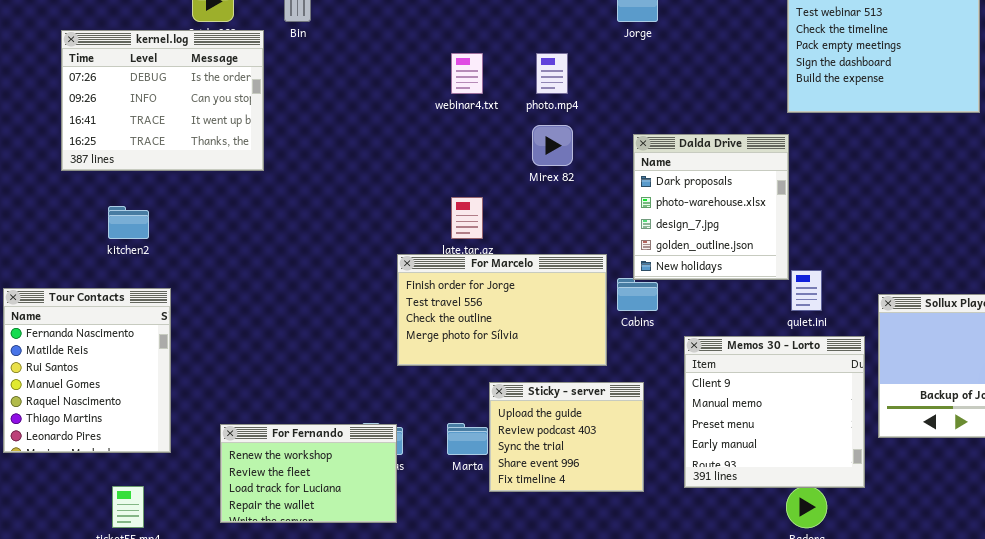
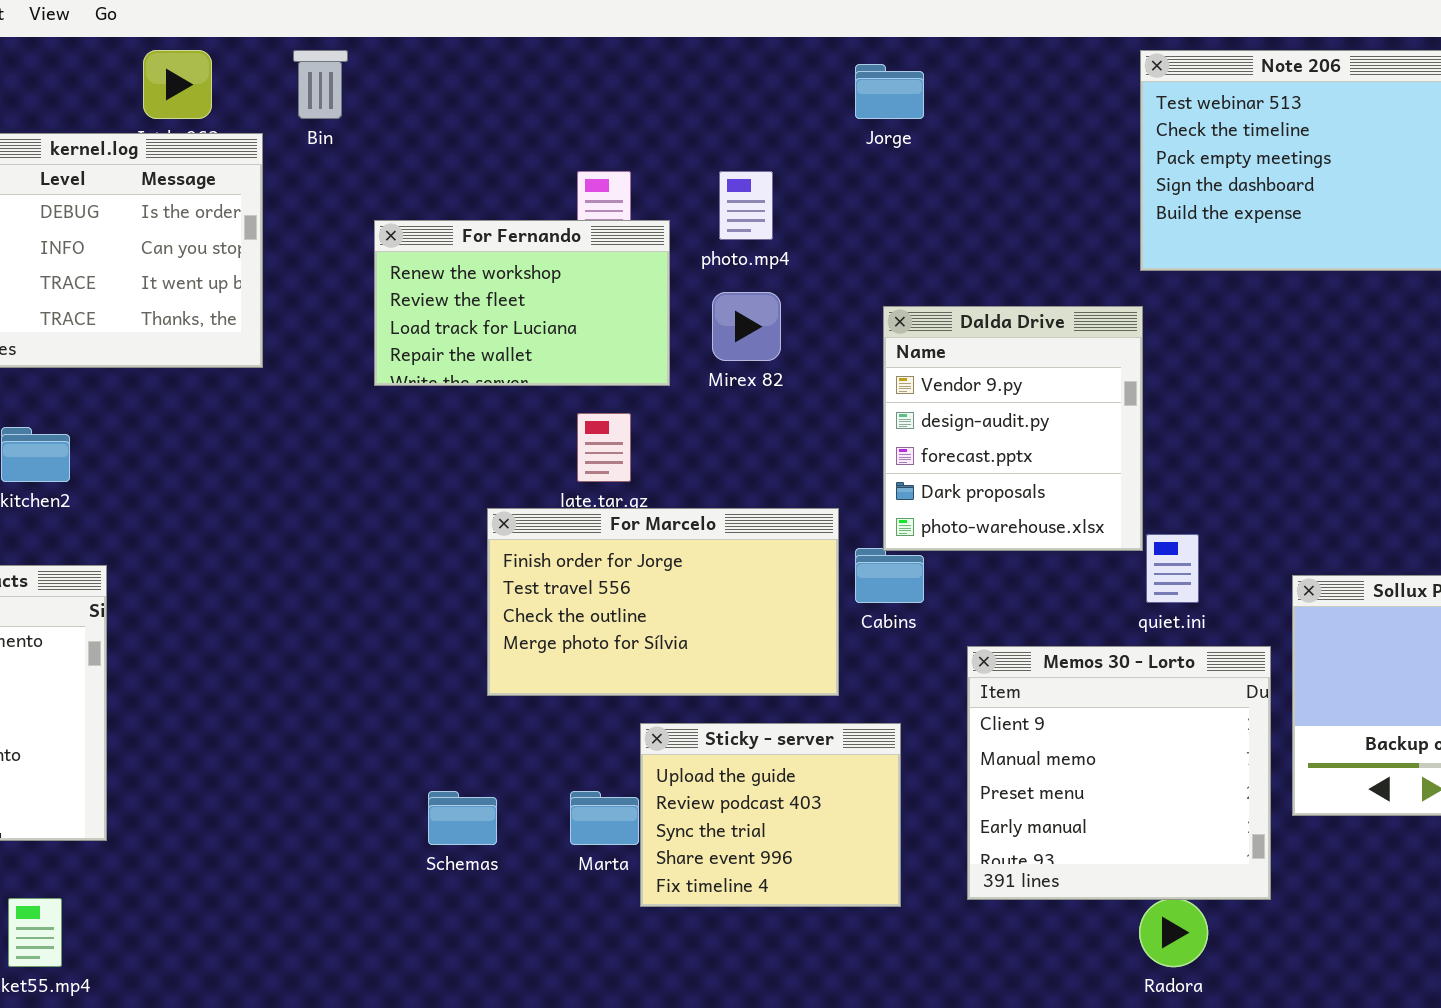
Dalda Drive: [633,134,789,280] -> [883,306,1143,551], scrolled up 3 rows
For Fernando: [220,424,397,523] -> [374,220,670,386], moved

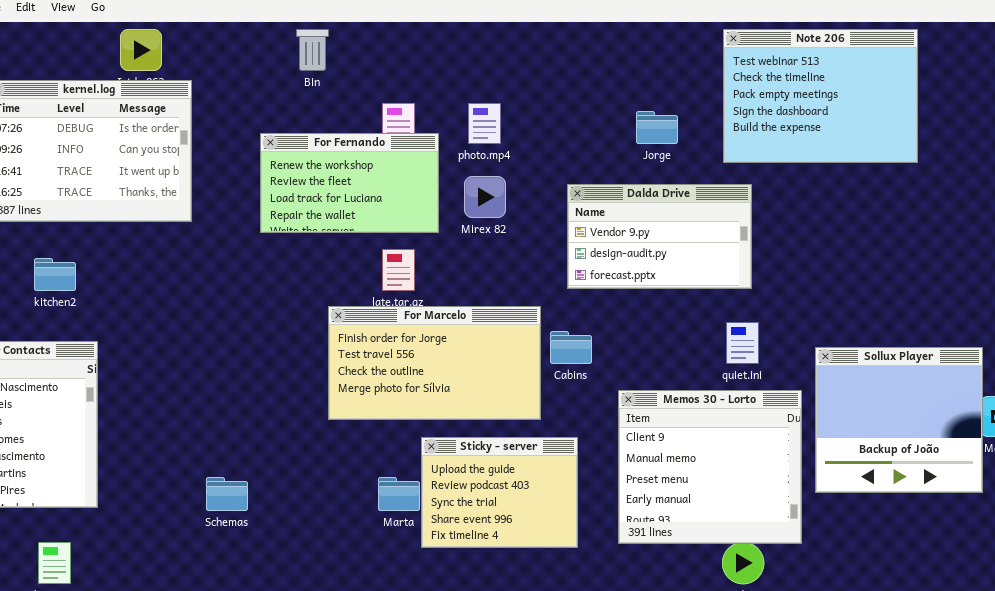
Bin: [293,50,348,119] -> [296,29,329,71], moved
Jorge: [855,64,924,119] -> [636,111,678,144], moved
Dalda Drive: [883,306,1143,551] -> [567,184,752,289], resized
Schemas: [428,791,497,845] -> [206,477,248,511], moved

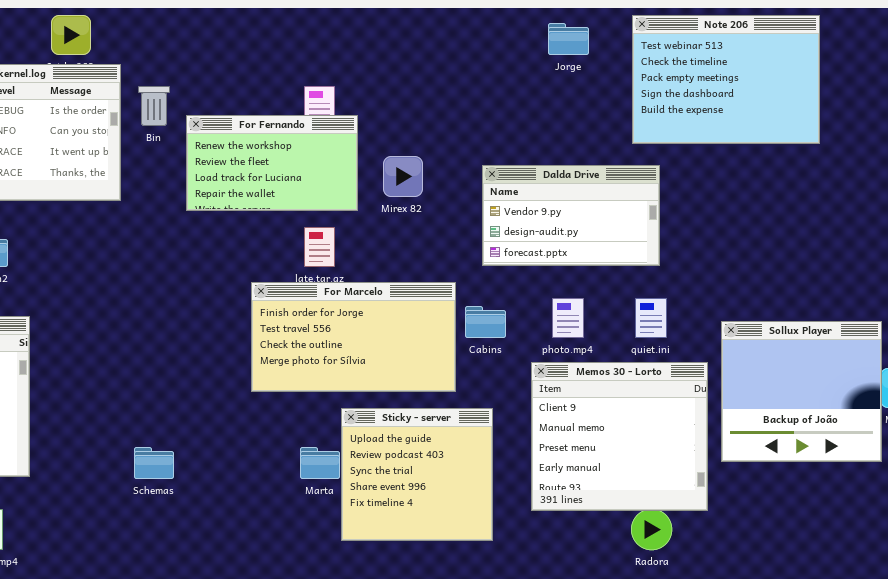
Bin: [296,29,329,71] -> [138,86,170,126], moved
photo.mp4: [468,103,501,144] -> [552,298,584,338], moved
Jorge: [636,111,678,144] -> [548,23,589,55], moved
Sticky - server: [421,437,578,548] -> [341,408,493,541], resized

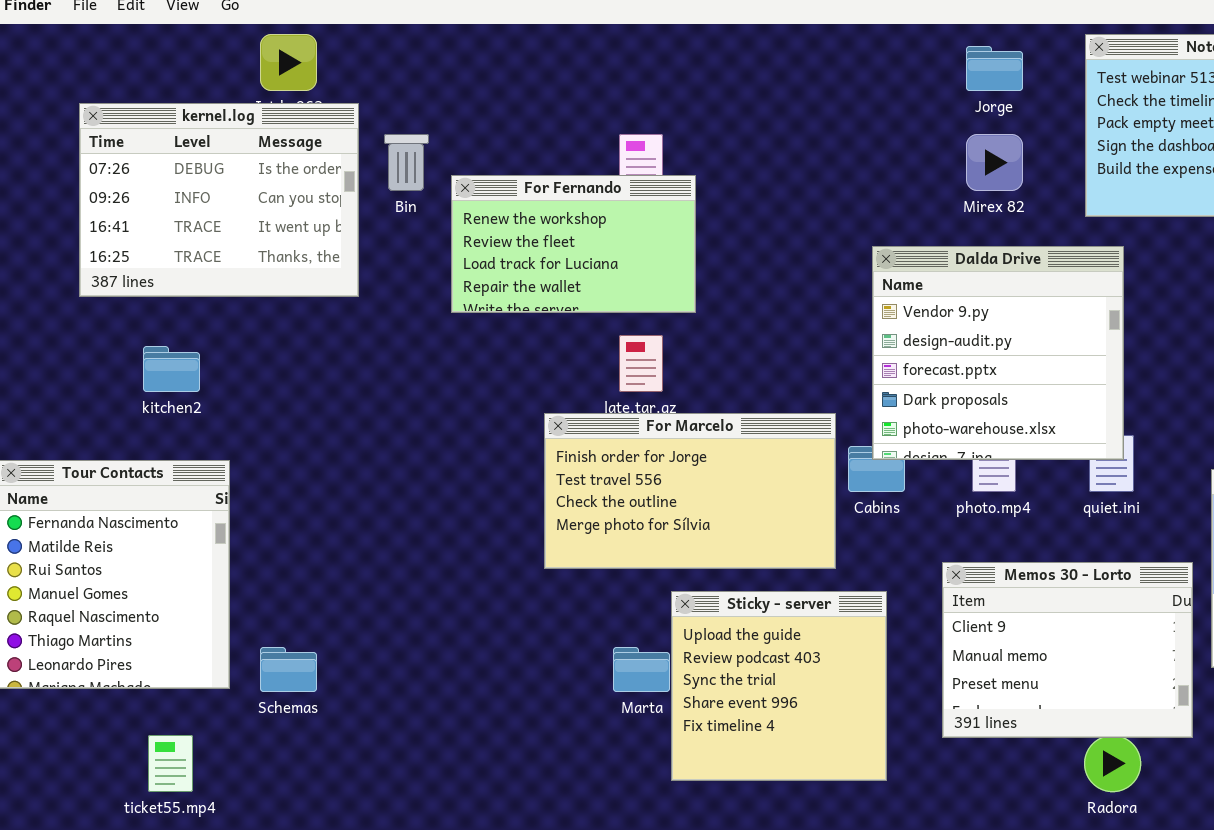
Mirex 82: [383,156,423,197] -> [966,134,1023,191], moved
Dalda Drive: [482,165,660,266] -> [872,246,1124,460], resized
Memos 30 - Lorto: [531,362,708,511] -> [942,562,1193,738], resized
Schemas: [134,447,174,479] -> [260,647,317,692], moved

